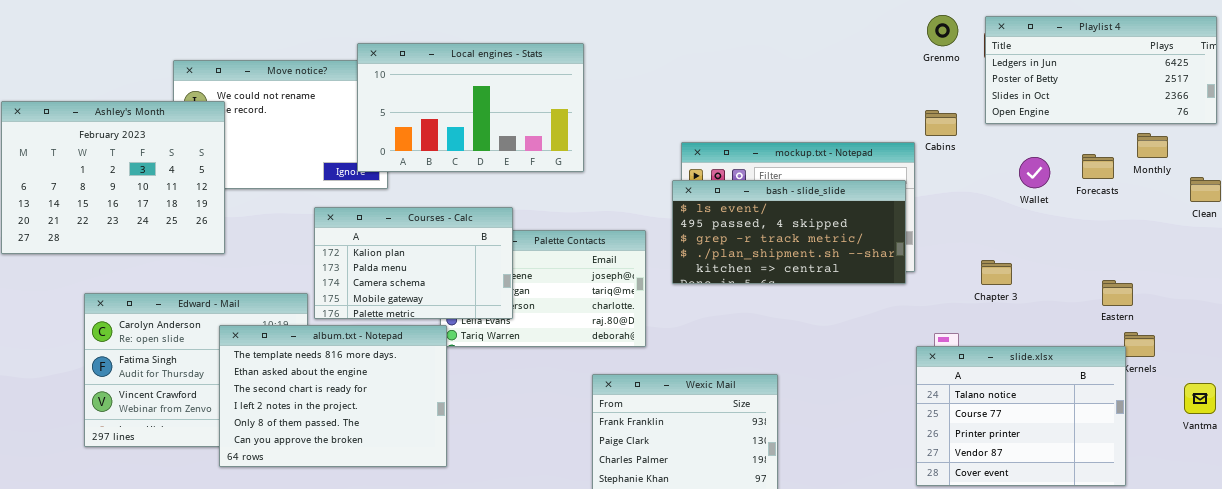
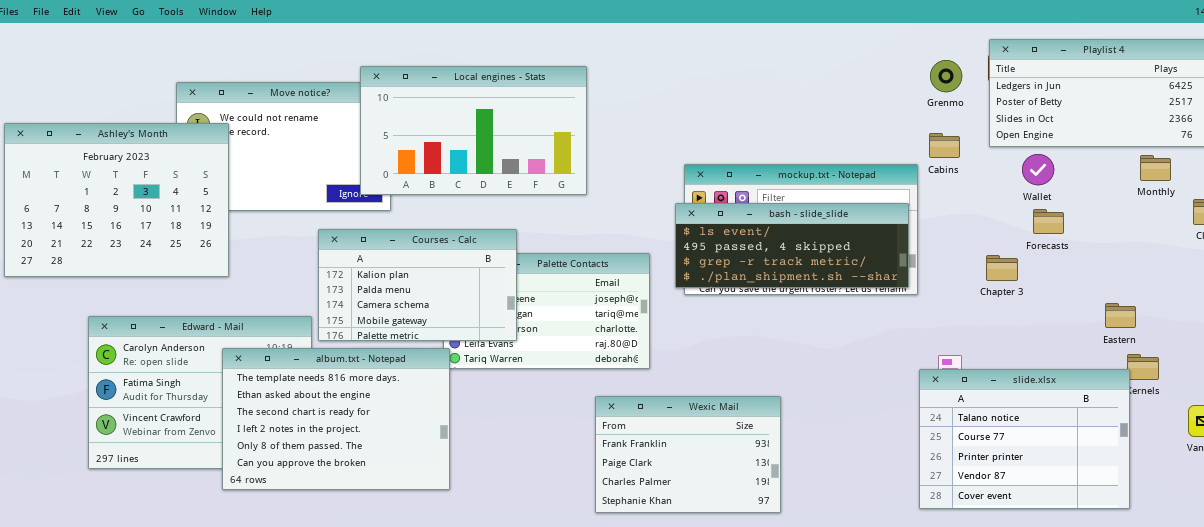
Grenmo: [927,15,958,46] -> [930,60,962,92], moved
Forecasts: [1082,154,1114,179] -> [1033,209,1064,234], moved
Wallet: [1019,157,1050,188] -> [1022,154,1054,185], moved
bash - slide_slide: [672,180,906,284] -> [675,203,909,288], resized
Chapter 3: [981,260,1012,285] -> [986,255,1018,281], moved

